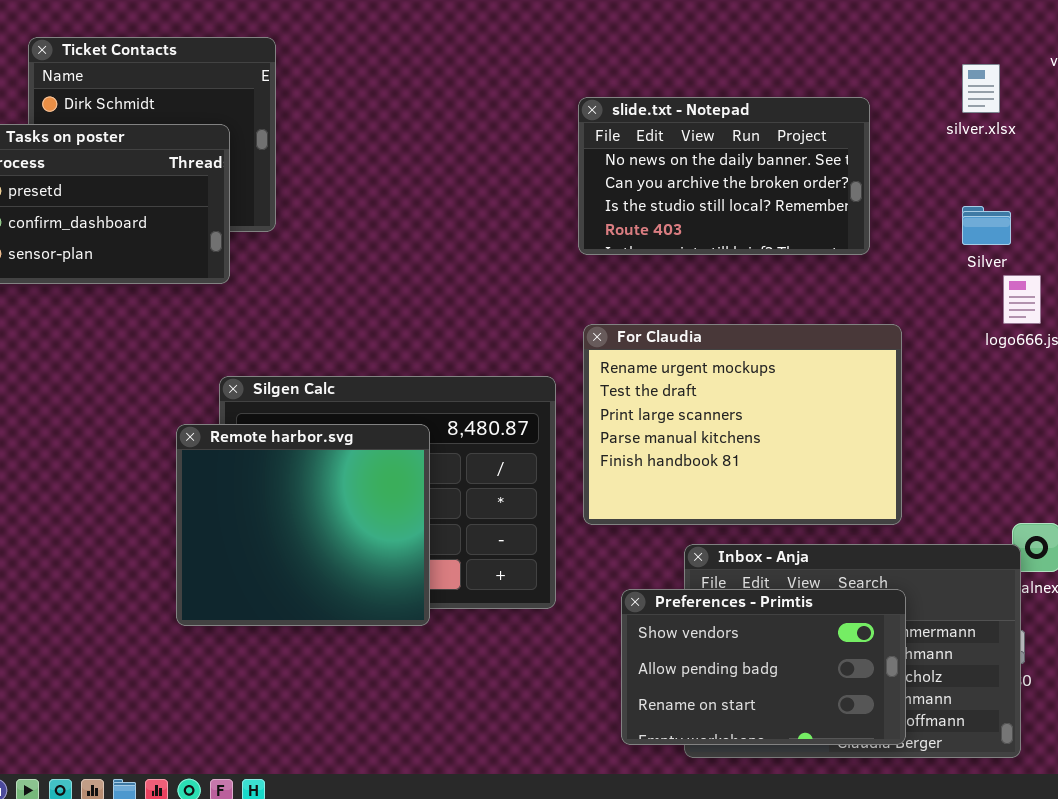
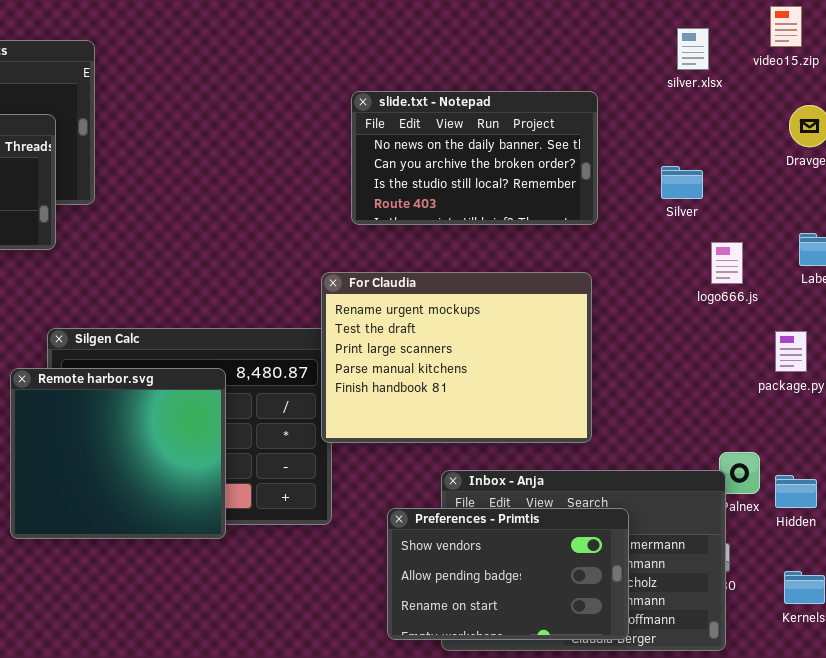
silver.xlsx: [962,64,1000,113] -> [677,28,709,70], moved
Silver: [962,206,1011,245] -> [661,166,703,199], moved
For Claudia: [583,324,902,525] -> [321,272,592,443], moved

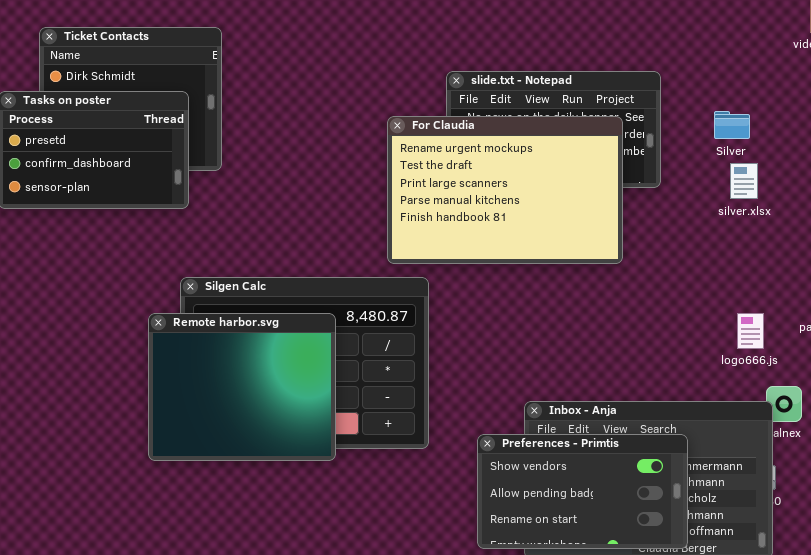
silver.xlsx: [677,28,709,70] -> [730,163,758,199], moved
Silver: [661,166,703,199] -> [714,111,750,139], moved
logo666.js: [711,242,743,284] -> [737,313,764,349], moved
For Claudia: [321,272,592,443] -> [387,116,623,264], moved

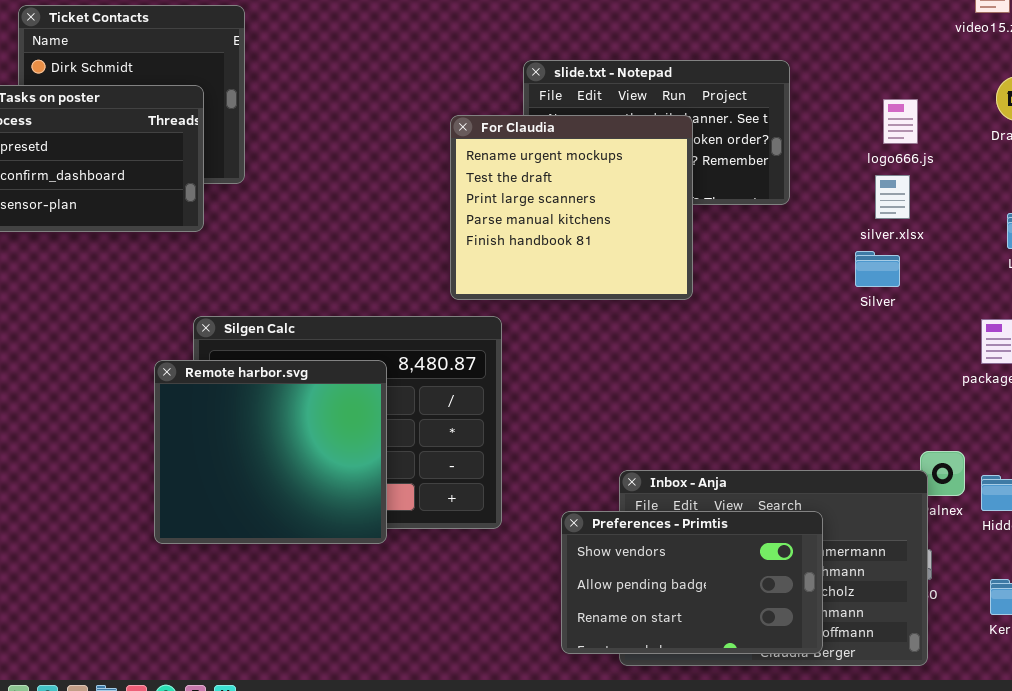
Silver: [714,111,750,139] -> [855,251,900,287], moved
For Claudia: [387,116,623,264] -> [450,115,693,300], resized
logo666.js: [737,313,764,349] -> [883,99,918,144], moved

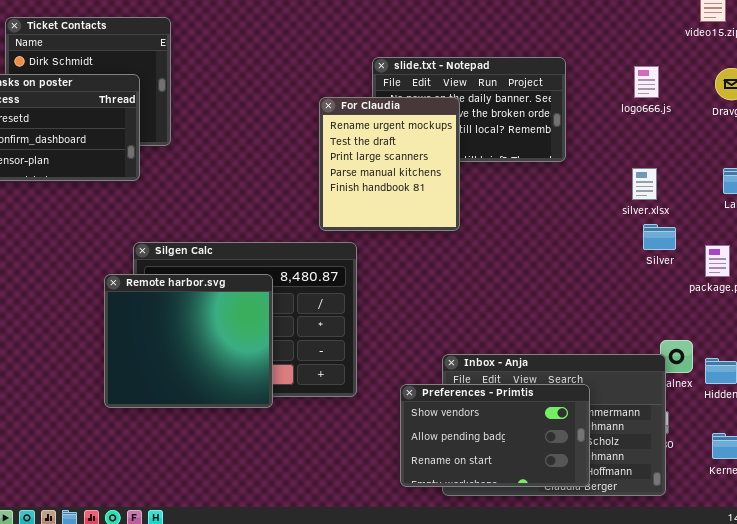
logo666.js: [883,99,918,144] -> [634,66,659,98], moved
For Claudia: [450,115,693,300] -> [319,97,460,231], resized
silver.xlsx: [875,175,910,219] -> [632,168,657,200], moved
Silver: [855,251,900,287] -> [643,224,676,250], moved

